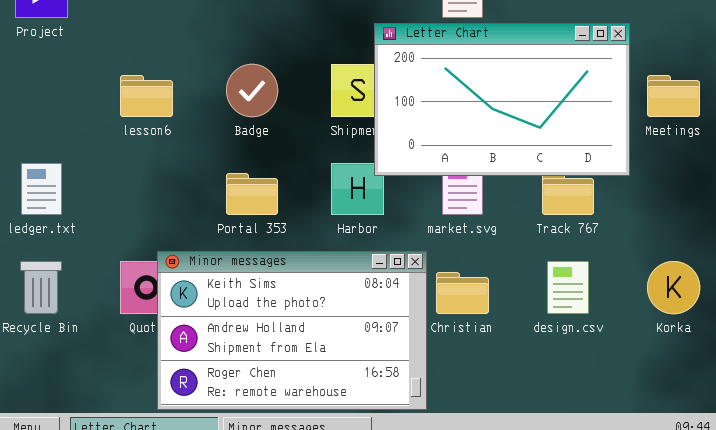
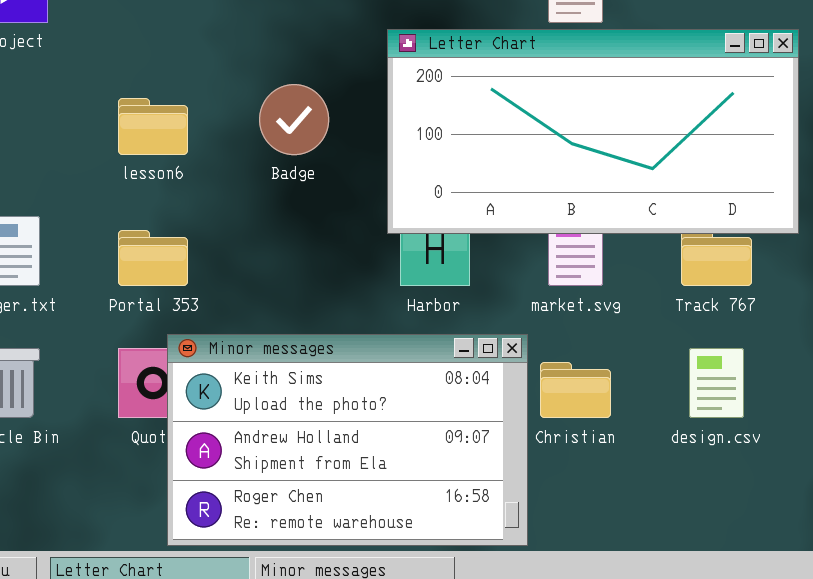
Letter Chart: [374,23,630,176] -> [387,29,799,234], resized
Portal 353: [226,173,278,215] -> [118,230,188,286], moved

